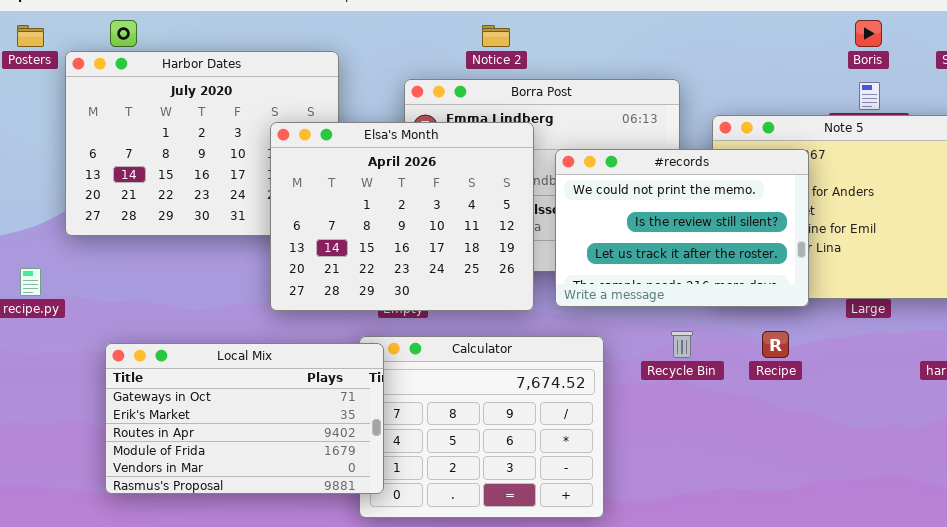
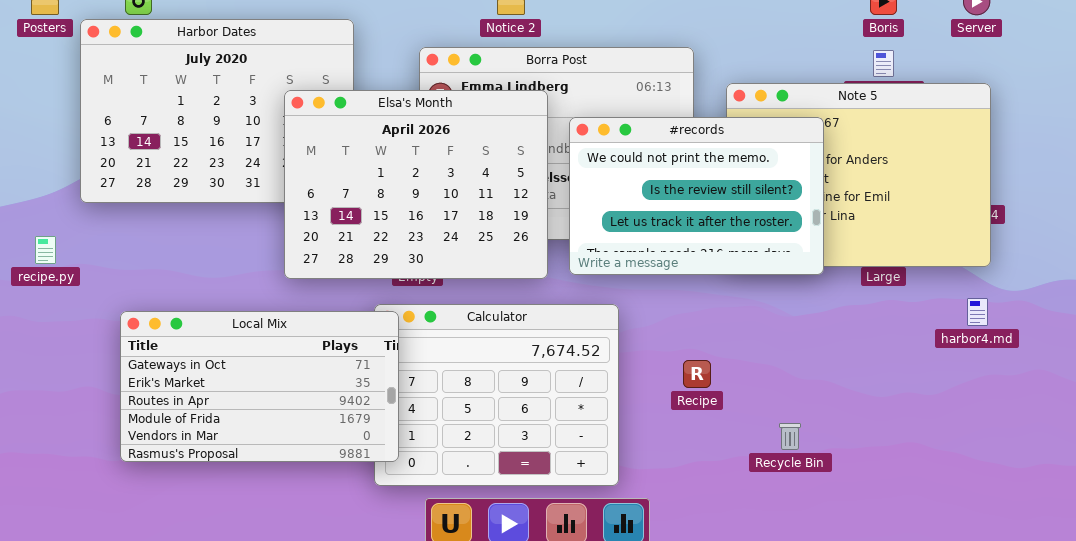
Recycle Bin: [671,331,693,358] -> [779,423,801,450], moved
Recipe: [762,331,789,358] -> [683,360,711,388], moved

